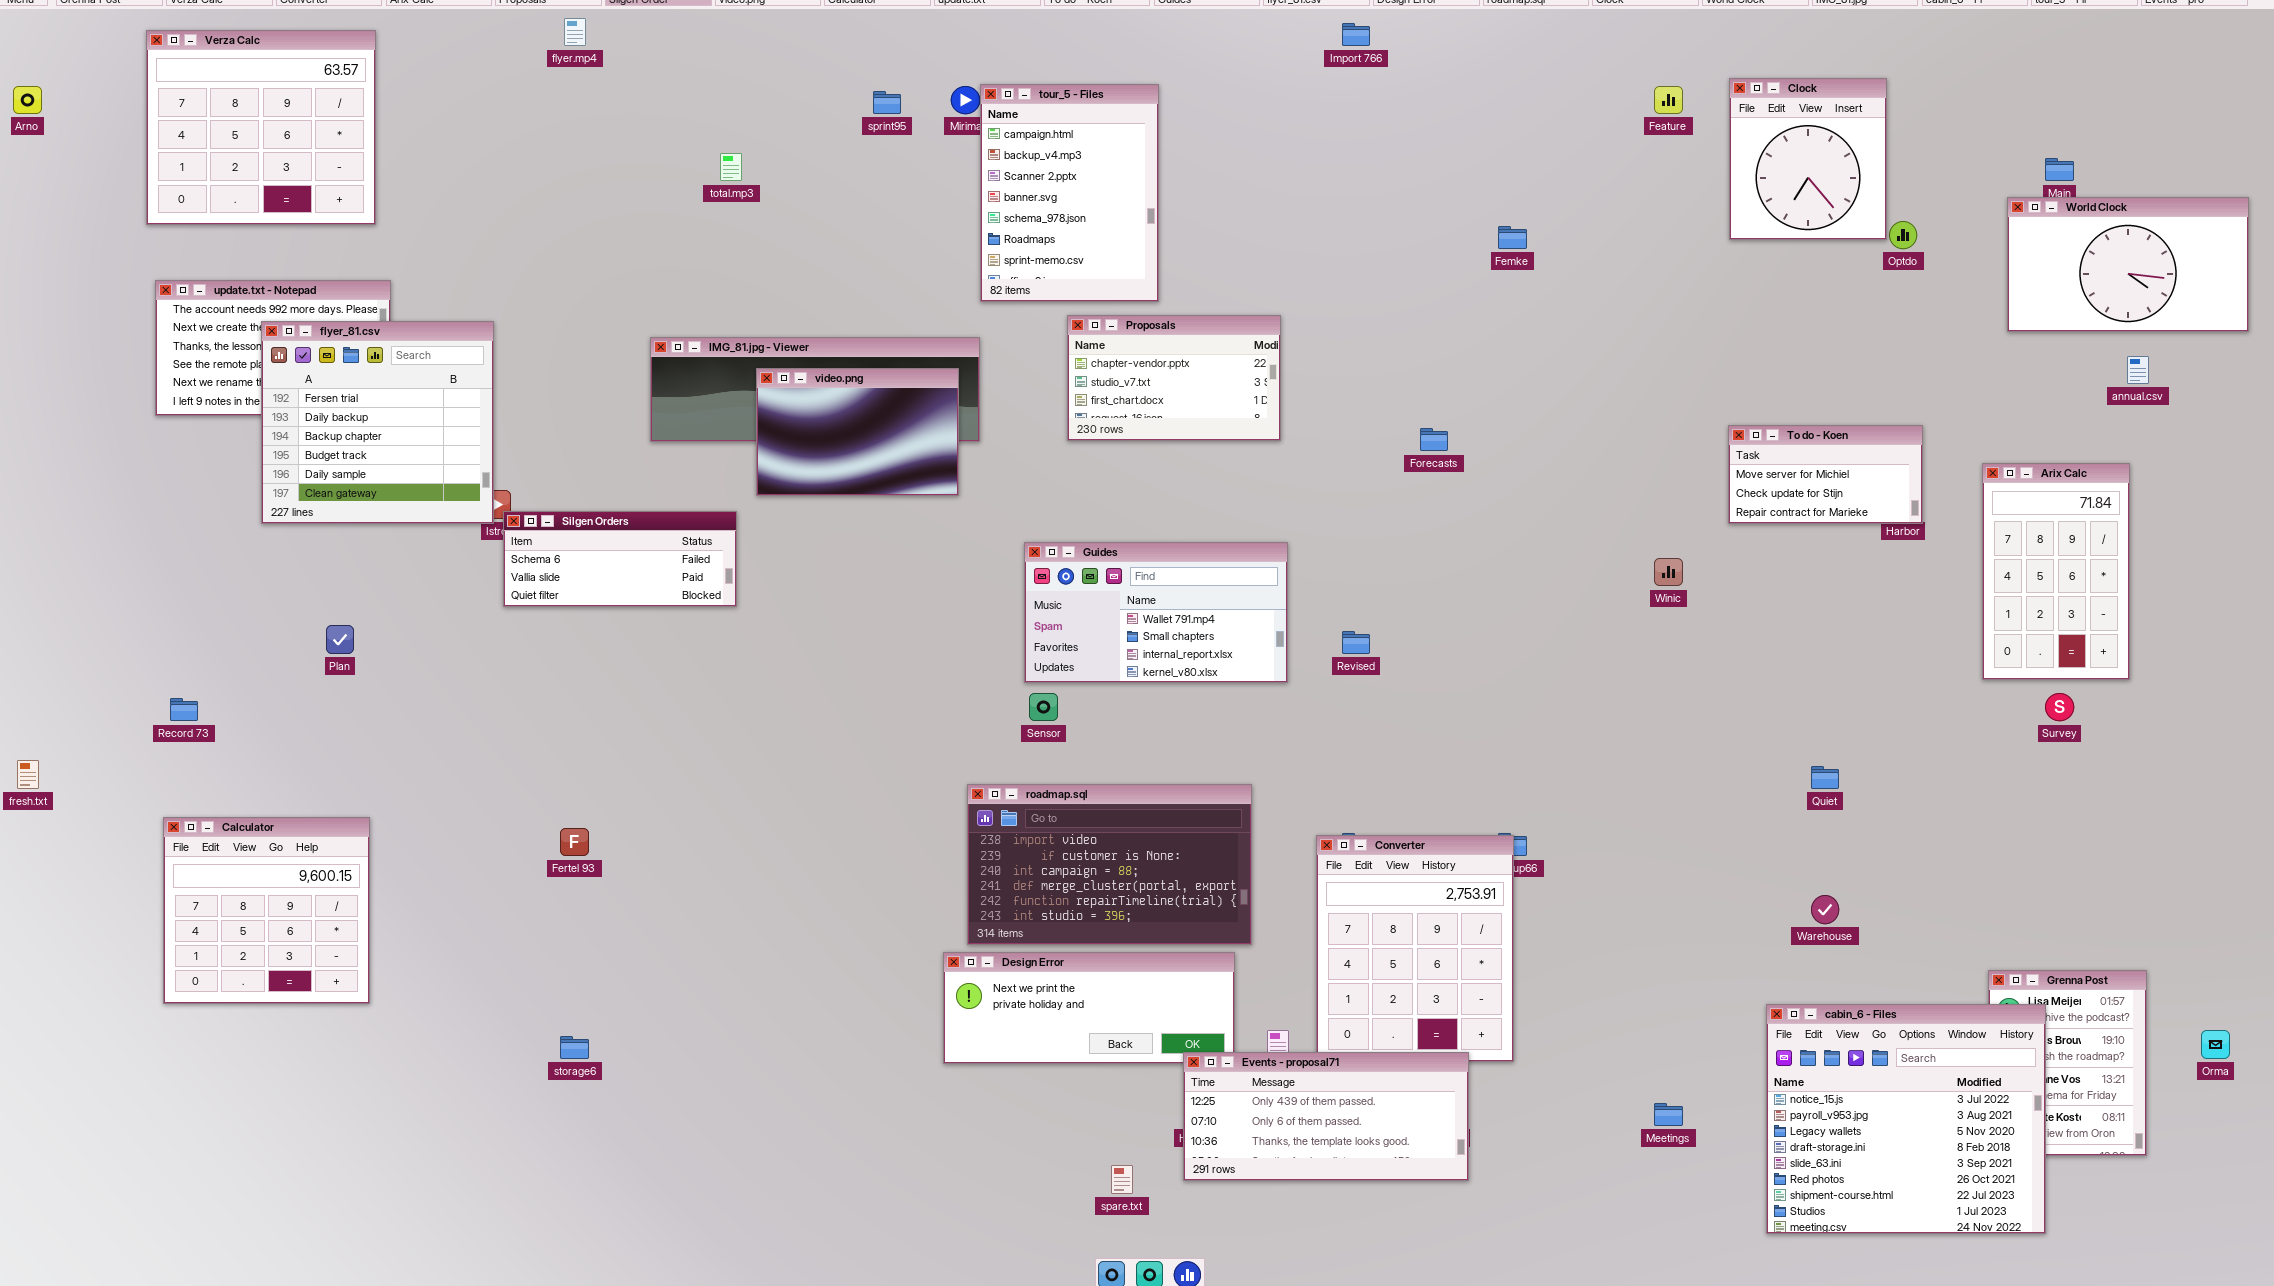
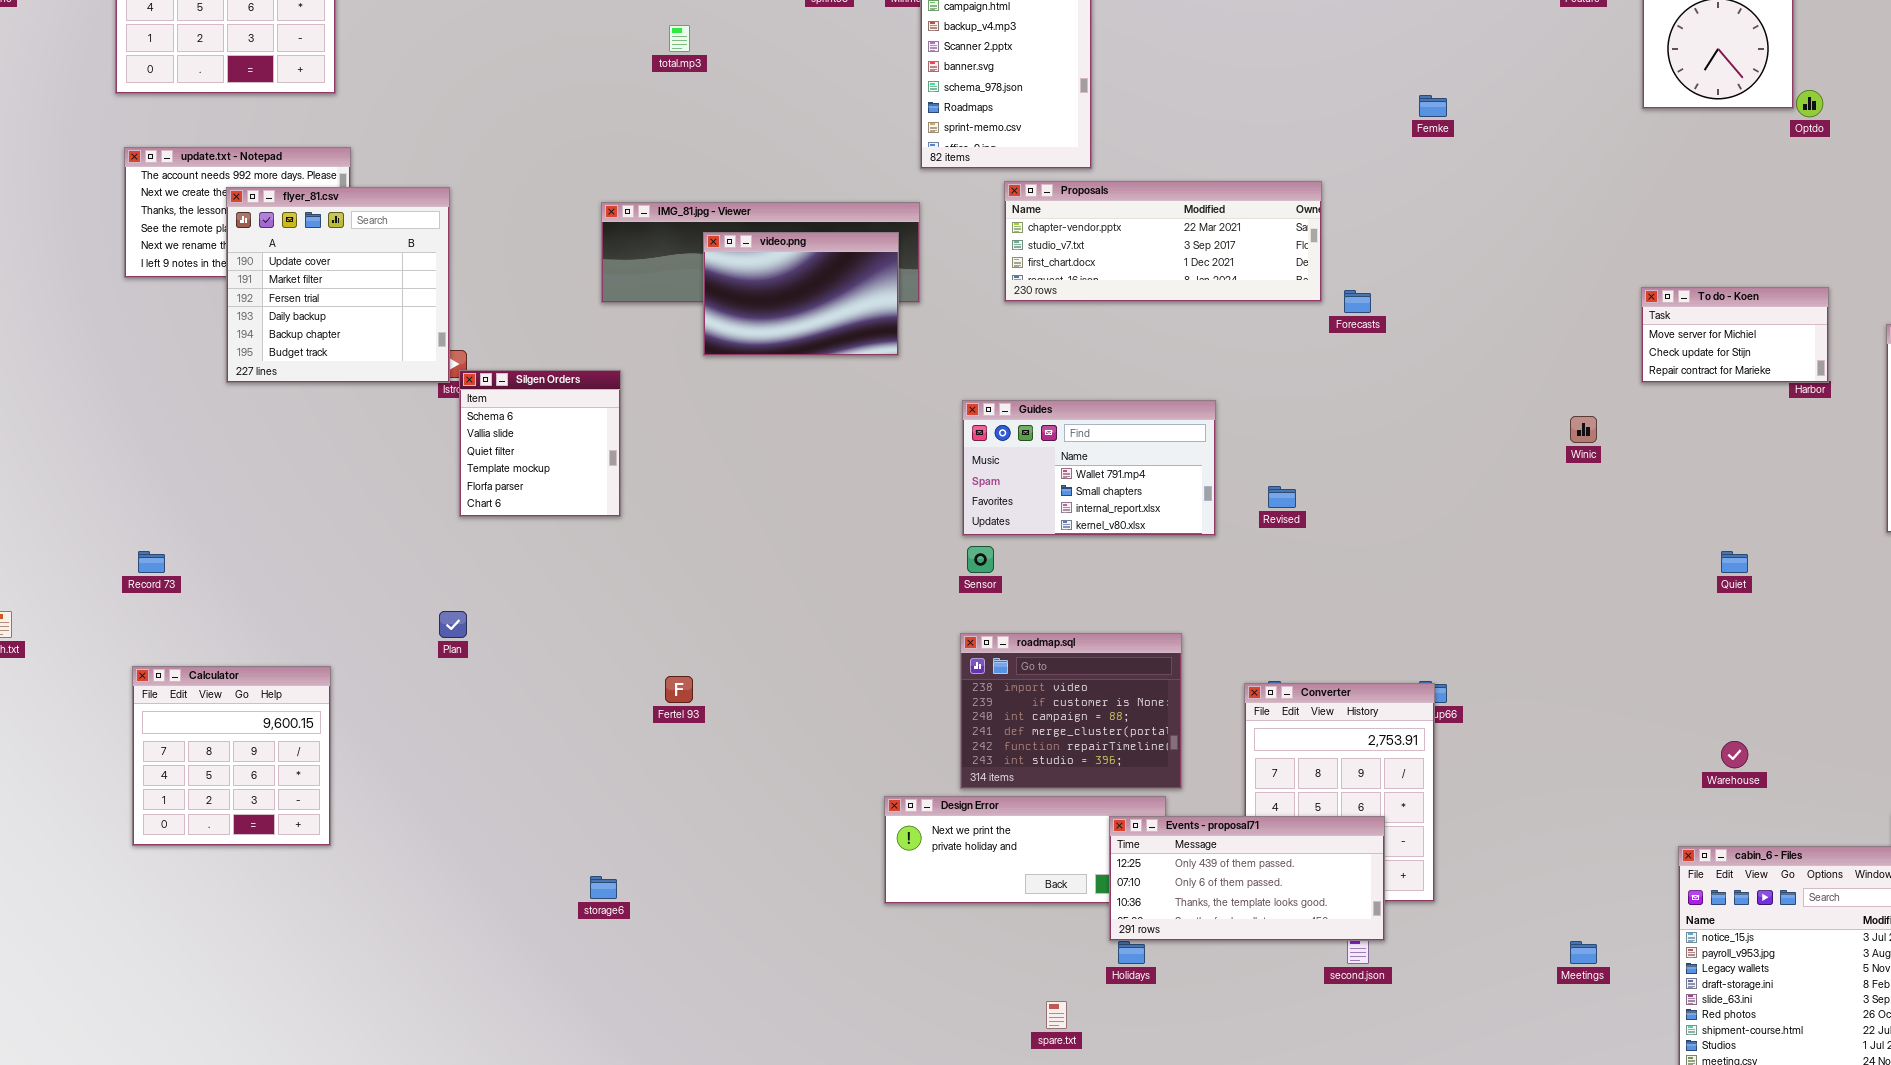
Proposals: [1067,315,1281,441] -> [1004,181,1322,302], resized
flyer_81.csv: [261,321,494,524] -> [226,187,450,383], scrolled up 2 rows
Silgen Orders: [503,511,737,607] -> [459,370,621,517], resized
Plan: [326,625,354,654] -> [439,611,467,638], moved
Quiet: [1811,766,1839,789] -> [1721,551,1748,573], moved
roadmap.sql: [967,784,1252,945] -> [960,633,1182,789], resized
Fertel 93: [560,828,589,856] -> [665,676,693,703], moved
storage6: [560,1036,589,1059] -> [590,876,617,899], moved
Events - proposal71: [1183,1052,1469,1181] -> [1109,816,1385,941], moved

